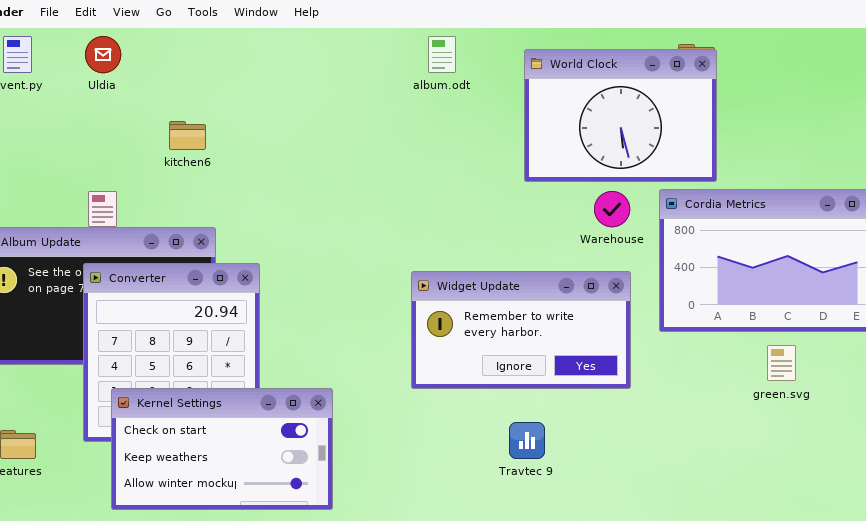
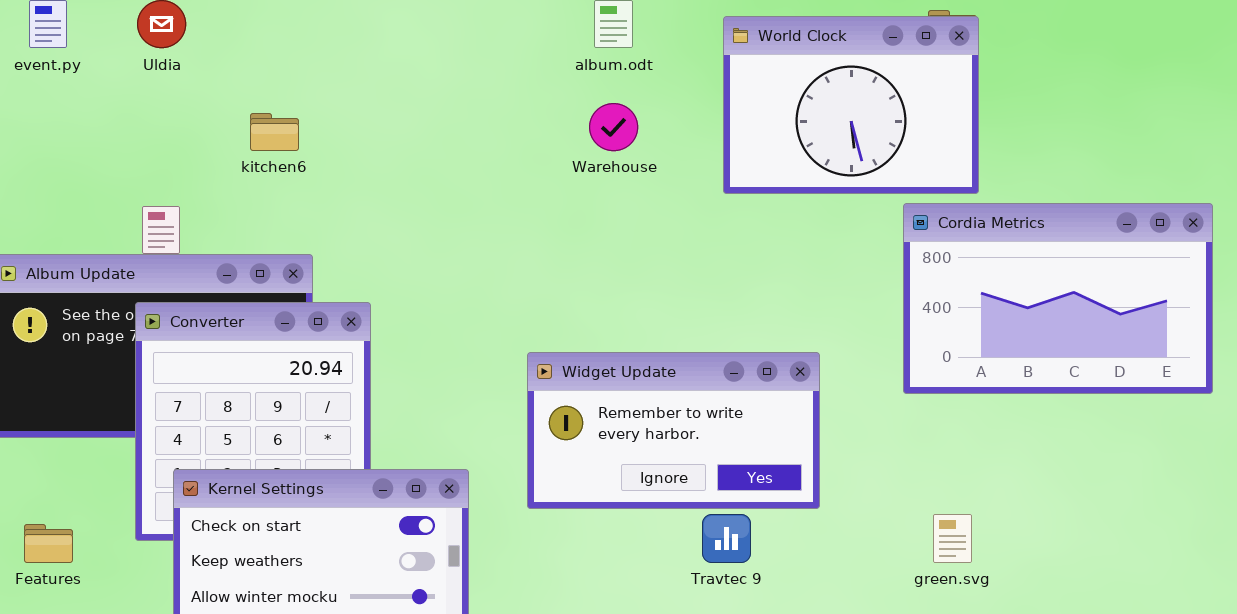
Warehouse: [594,191,630,227] -> [589,103,638,151], moved
Widget Update: [411,271,631,389] -> [527,352,820,509], moved
green.svg: [767,345,796,381] -> [933,514,972,563], moved

